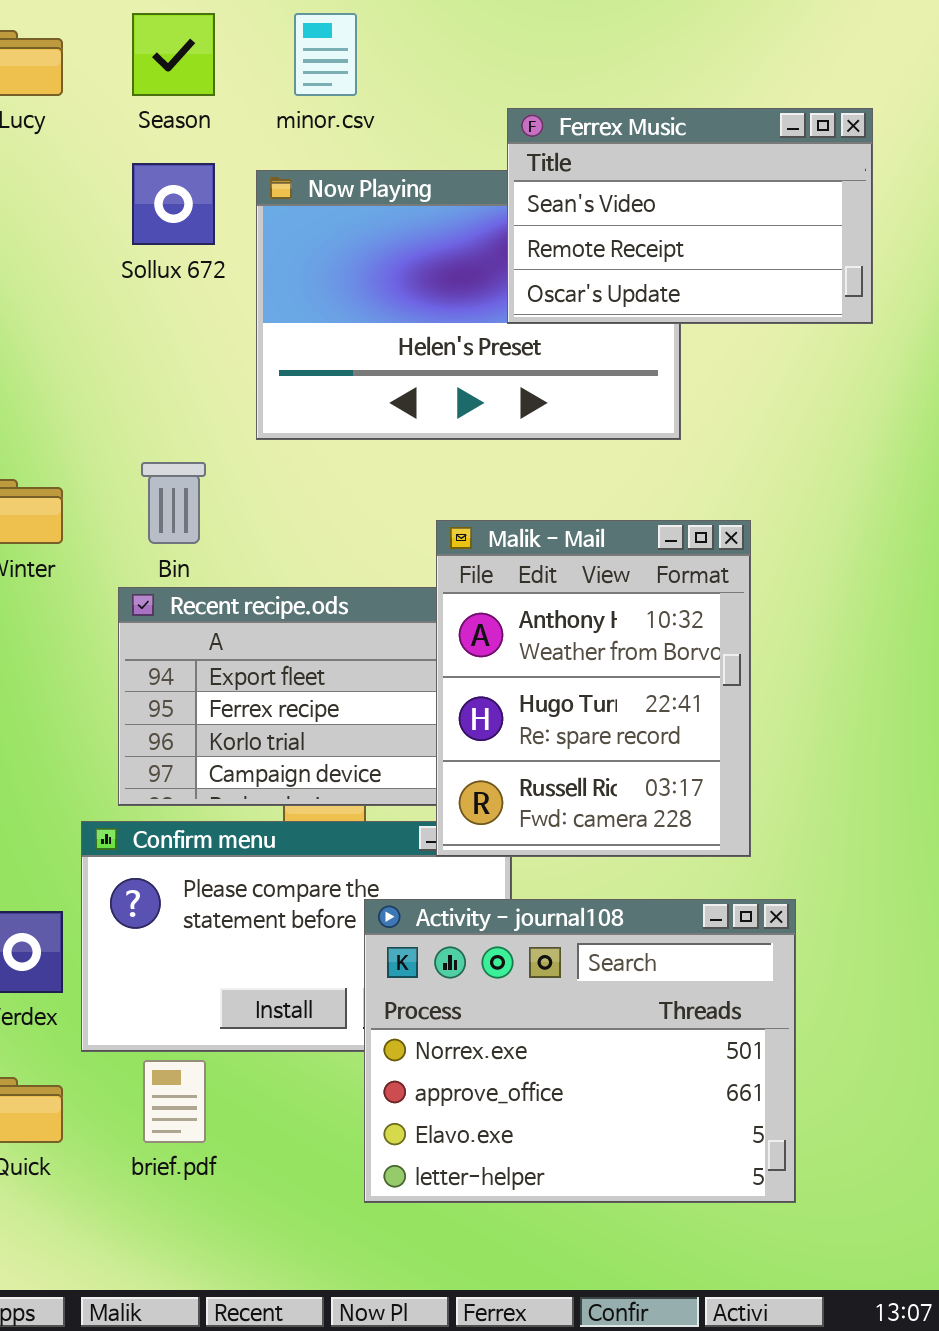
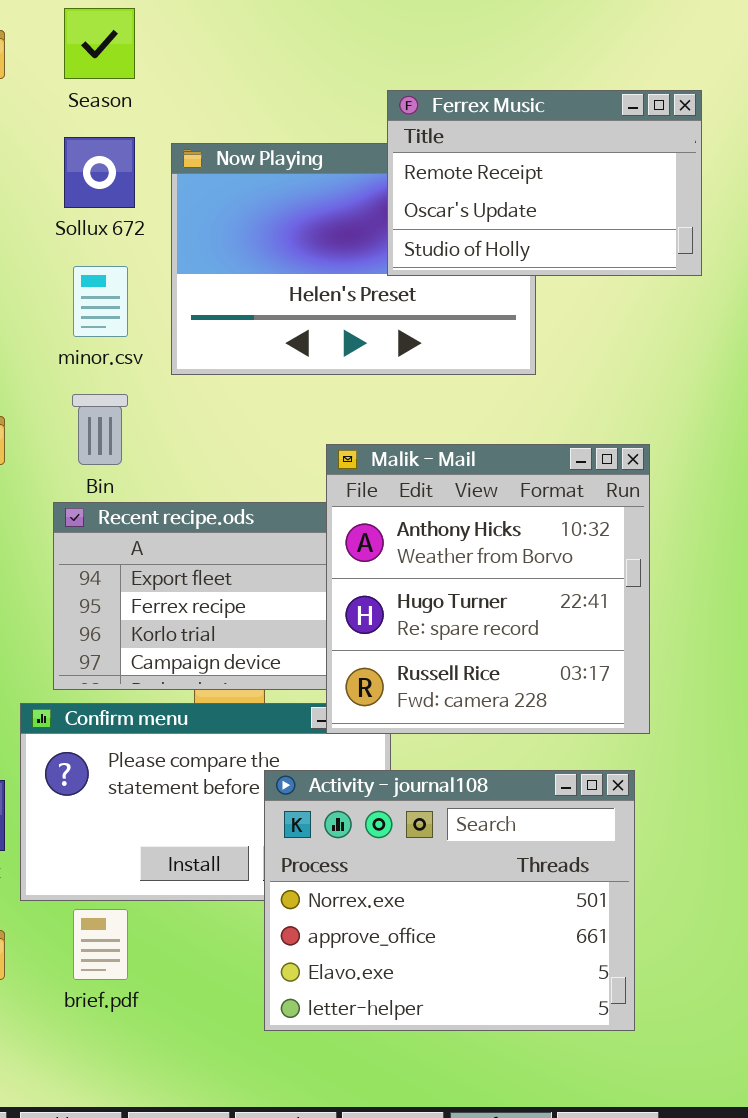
minor.csv: [294,13,357,96] -> [73,266,128,337], moved
Ferrex Music: [507,108,873,324] -> [387,90,702,276], scrolled down 1 row
Malik - Mail: [436,520,751,857] -> [326,444,650,734], resized

